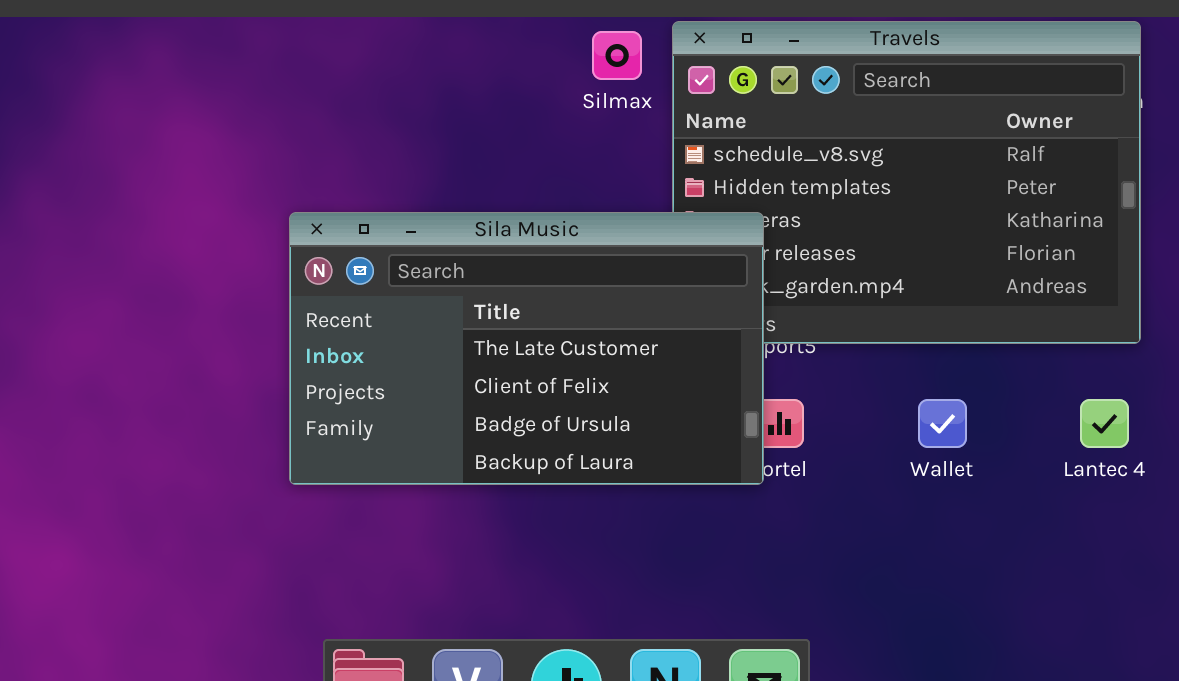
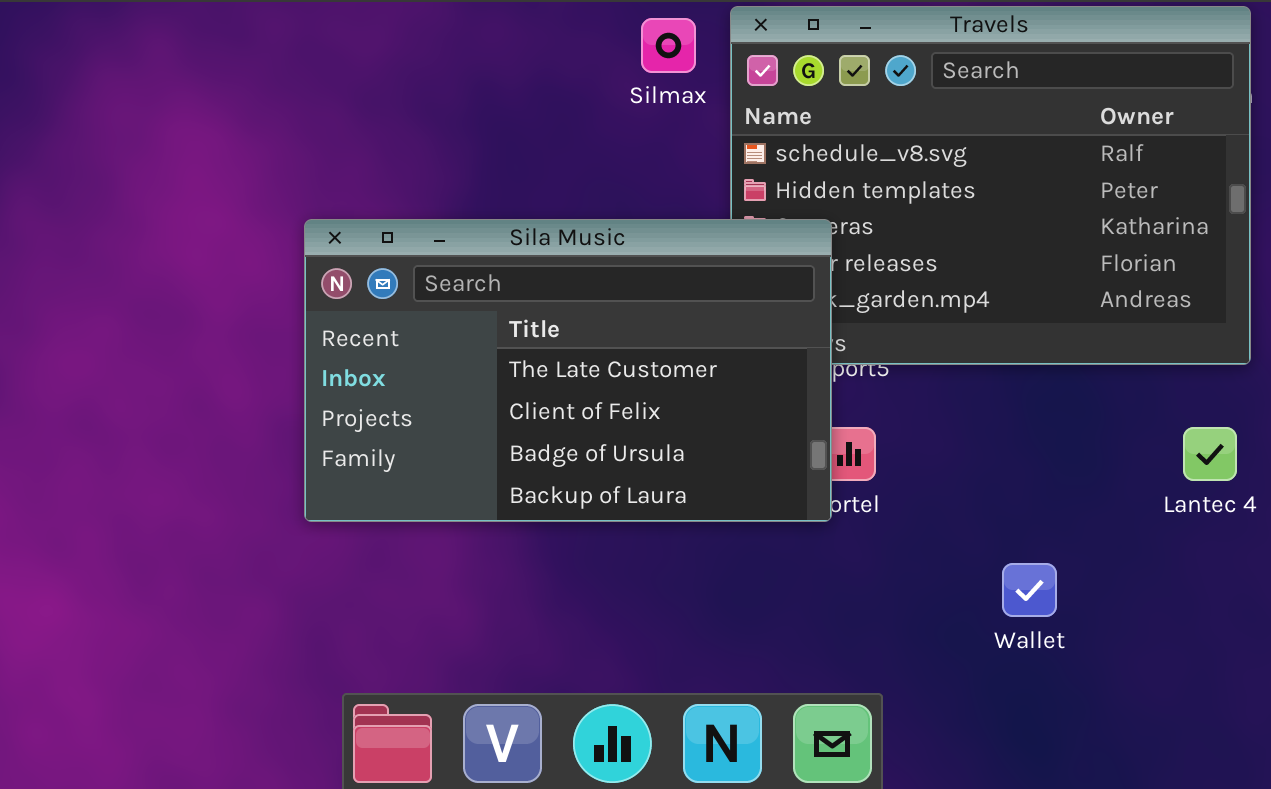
Wallet: [918,399,967,448] -> [1002,563,1057,617], moved

